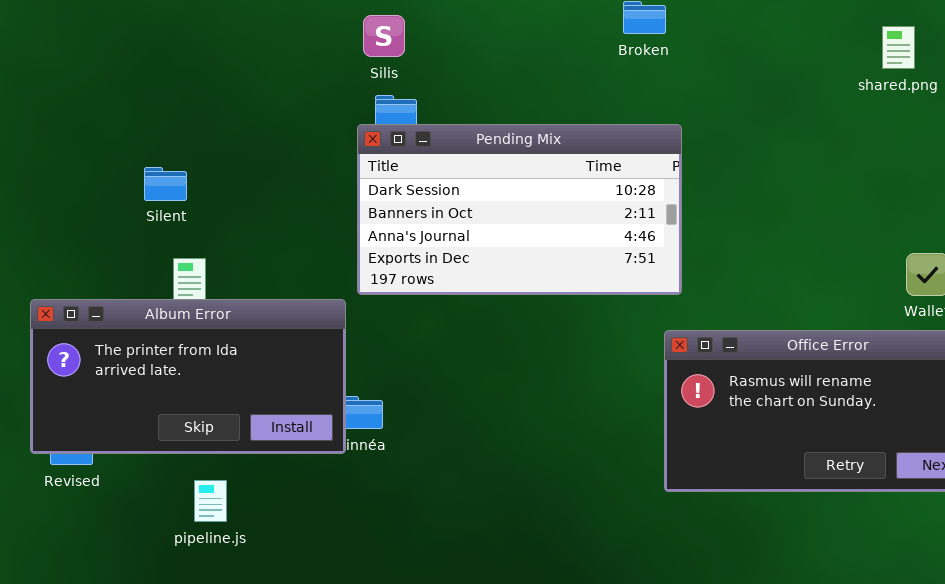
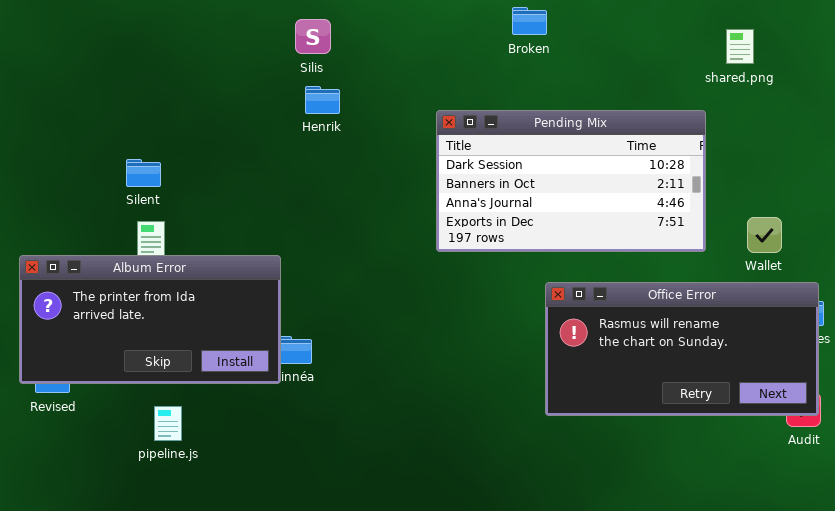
Pending Mix: [357,124,682,295] -> [436,110,706,252], moved
Silent: [144,167,187,201] -> [126,159,161,187], moved

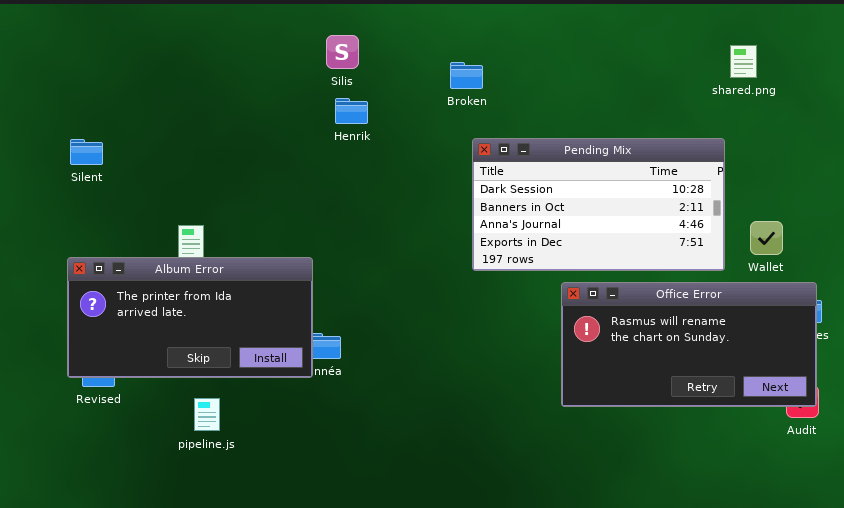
Broken: [512,7,547,35] -> [450,62,483,89], moved
Pending Mix: [436,110,706,252] -> [472,138,725,271], moved
Silent: [126,159,161,187] -> [70,139,103,165], moved

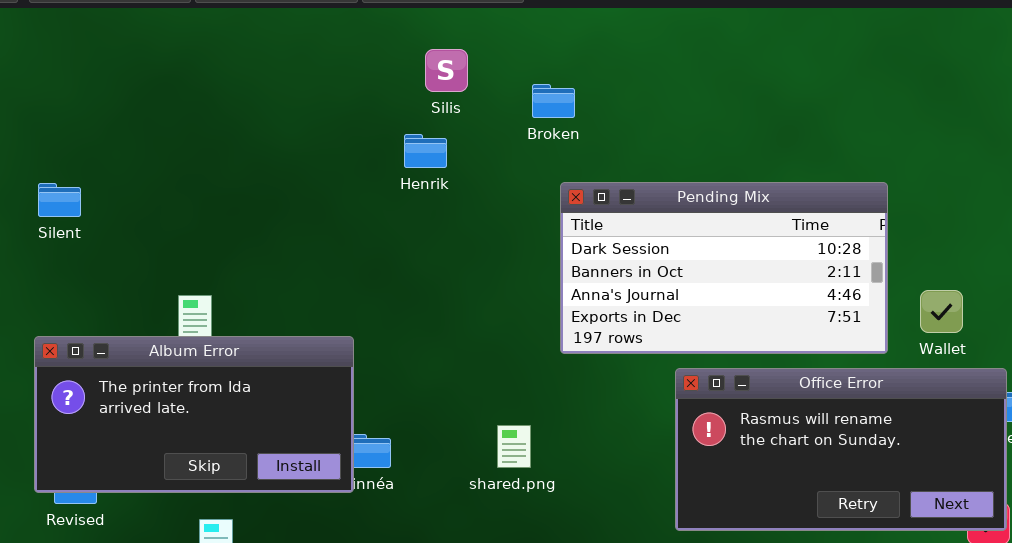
Silis: [326,35,359,69] -> [425,49,468,92], moved
shared.png: [730,45,757,78] -> [497,425,531,468], moved
Henrik: [335,98,368,124] -> [404,134,447,168], moved

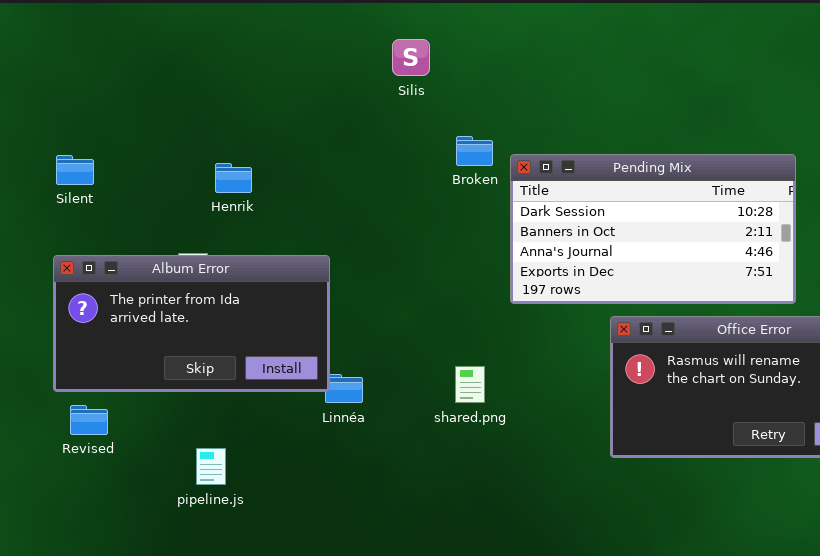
Broken: [532,84,575,118] -> [456,136,493,166], moved
Henrik: [404,134,447,168] -> [215,163,252,193], moved
Album Error: [34,336,354,493] -> [53,255,330,392], moved

